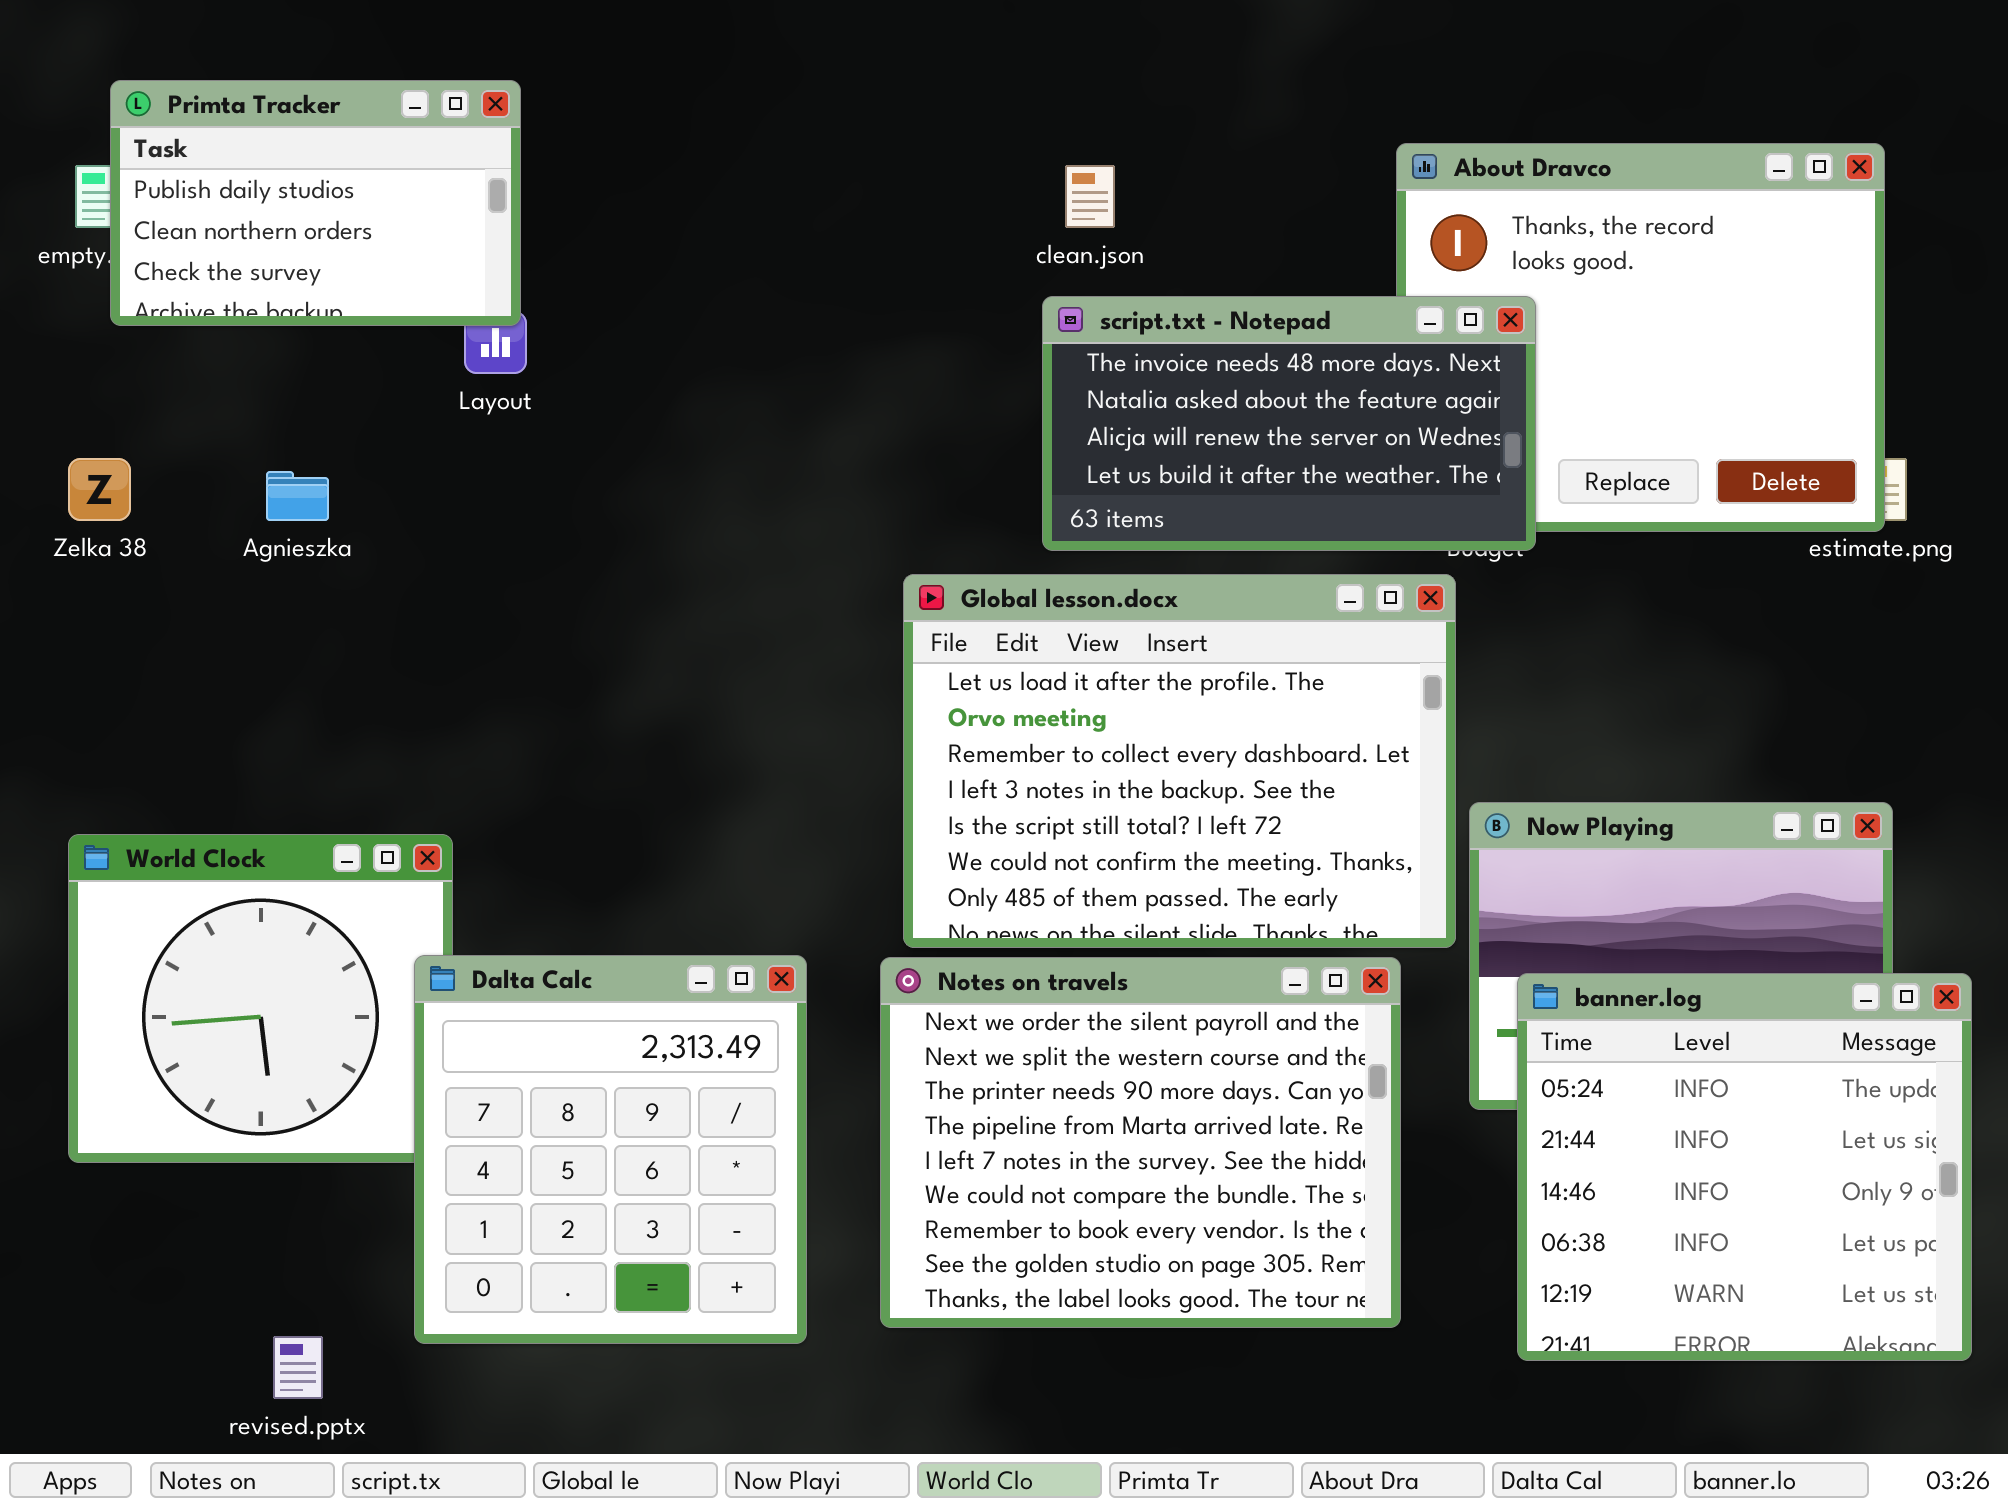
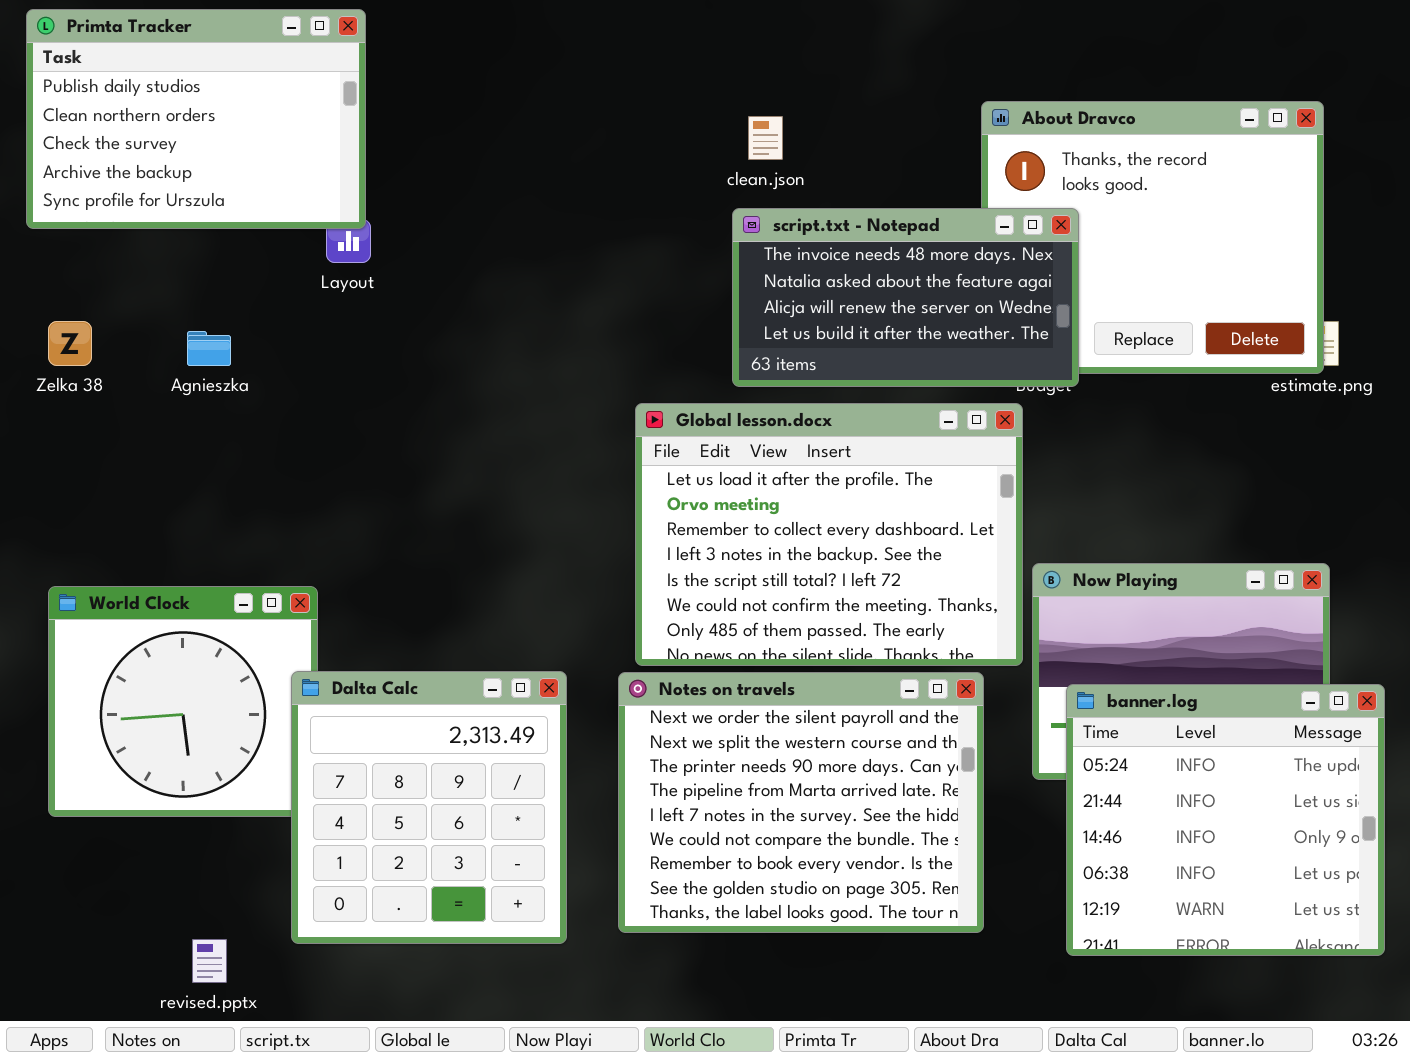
Primta Tracker: [110,80,521,326] -> [26,9,366,229], resized

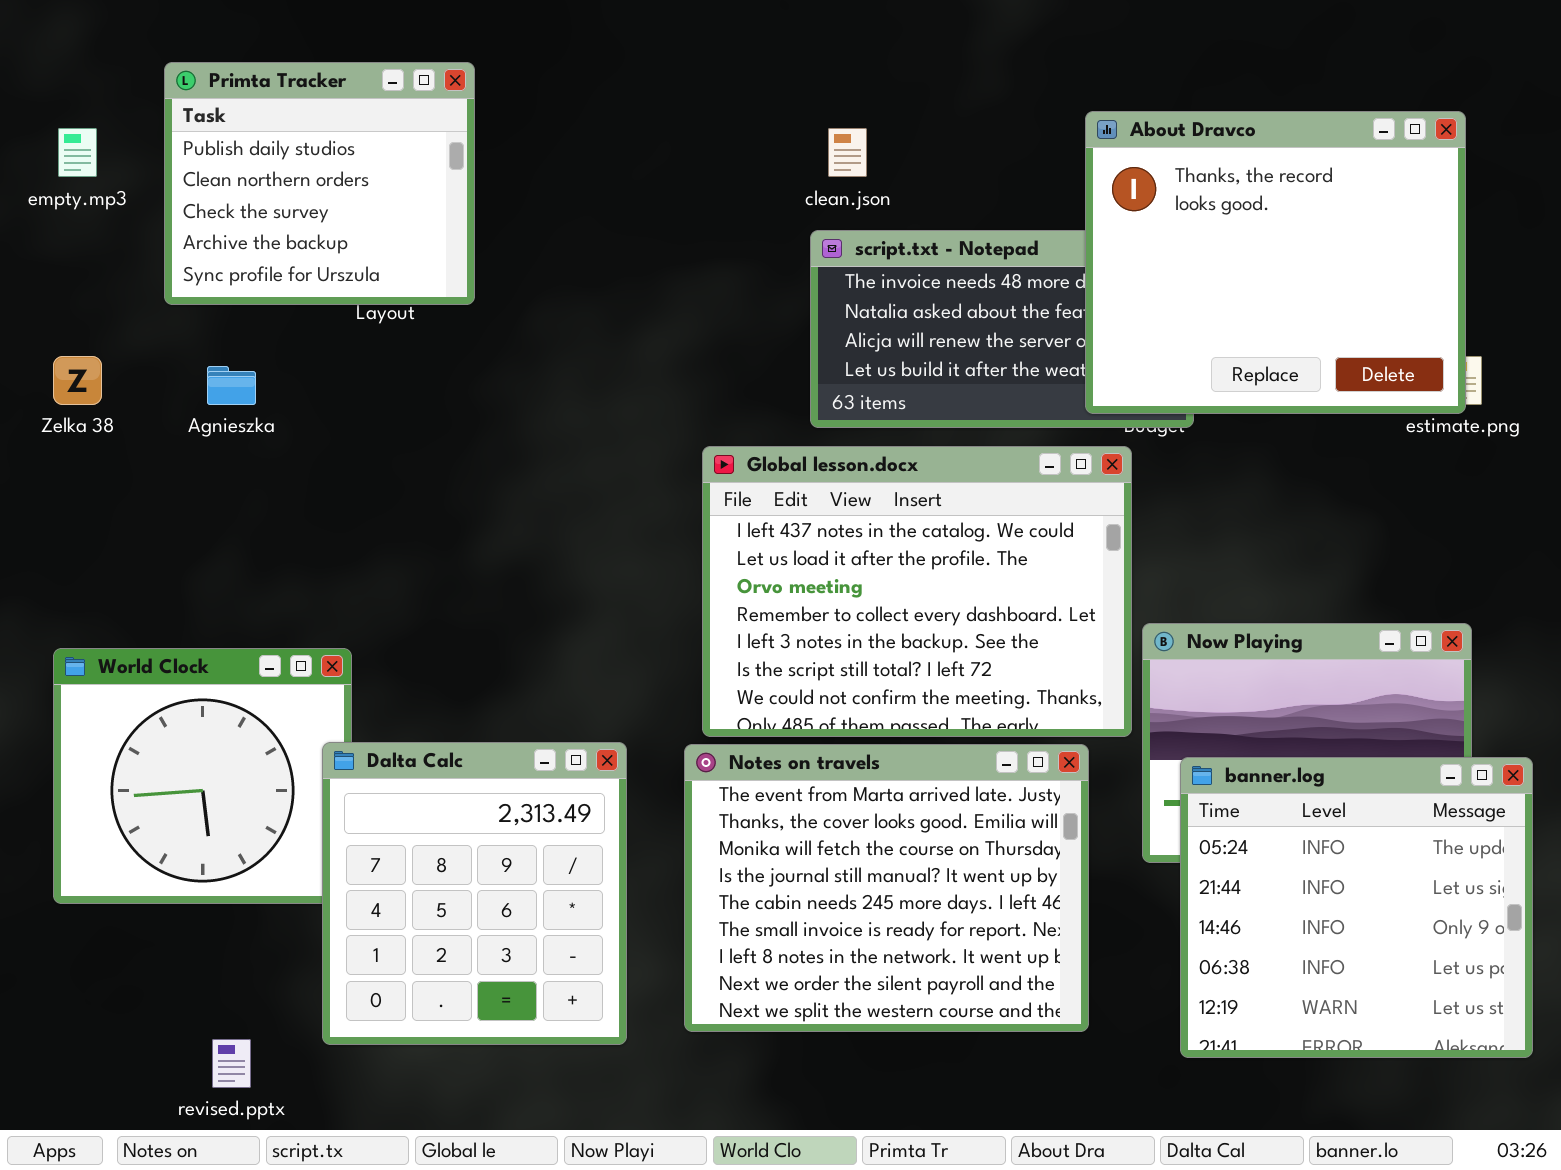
Primta Tracker: [26,9,366,229] -> [164,62,475,305], moved, resized
About Dravco: [981,101,1324,374] -> [1085,111,1466,414], raised
Global lesson.docx: [635,403,1023,666] -> [702,446,1132,737], scrolled up 1 row
Notes on travels: [618,672,984,933] -> [684,744,1089,1032], scrolled up 7 rows

